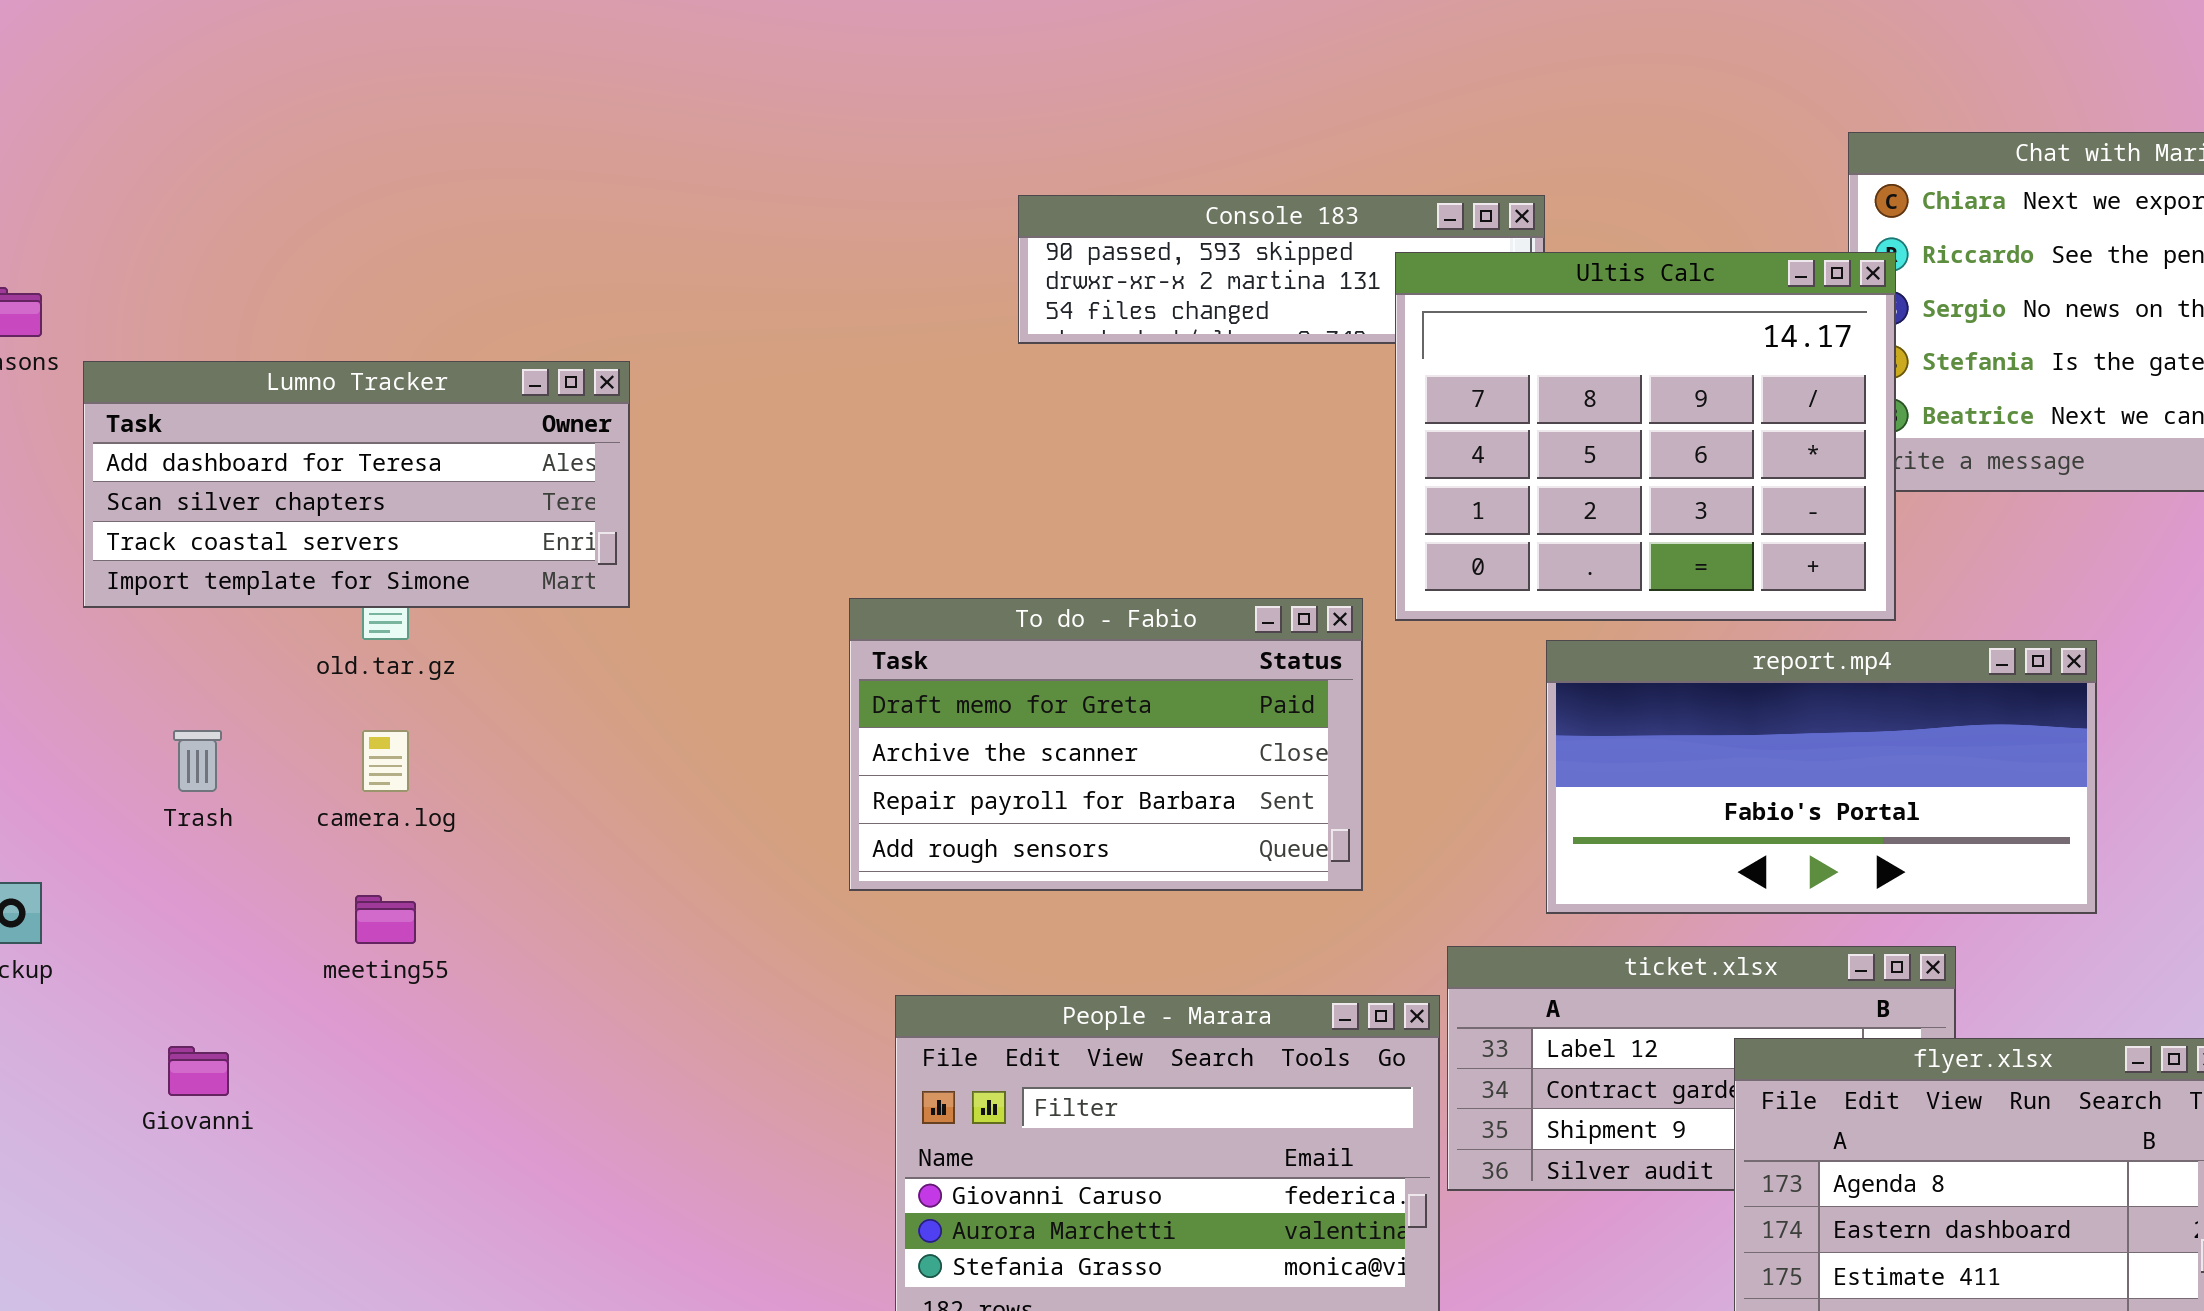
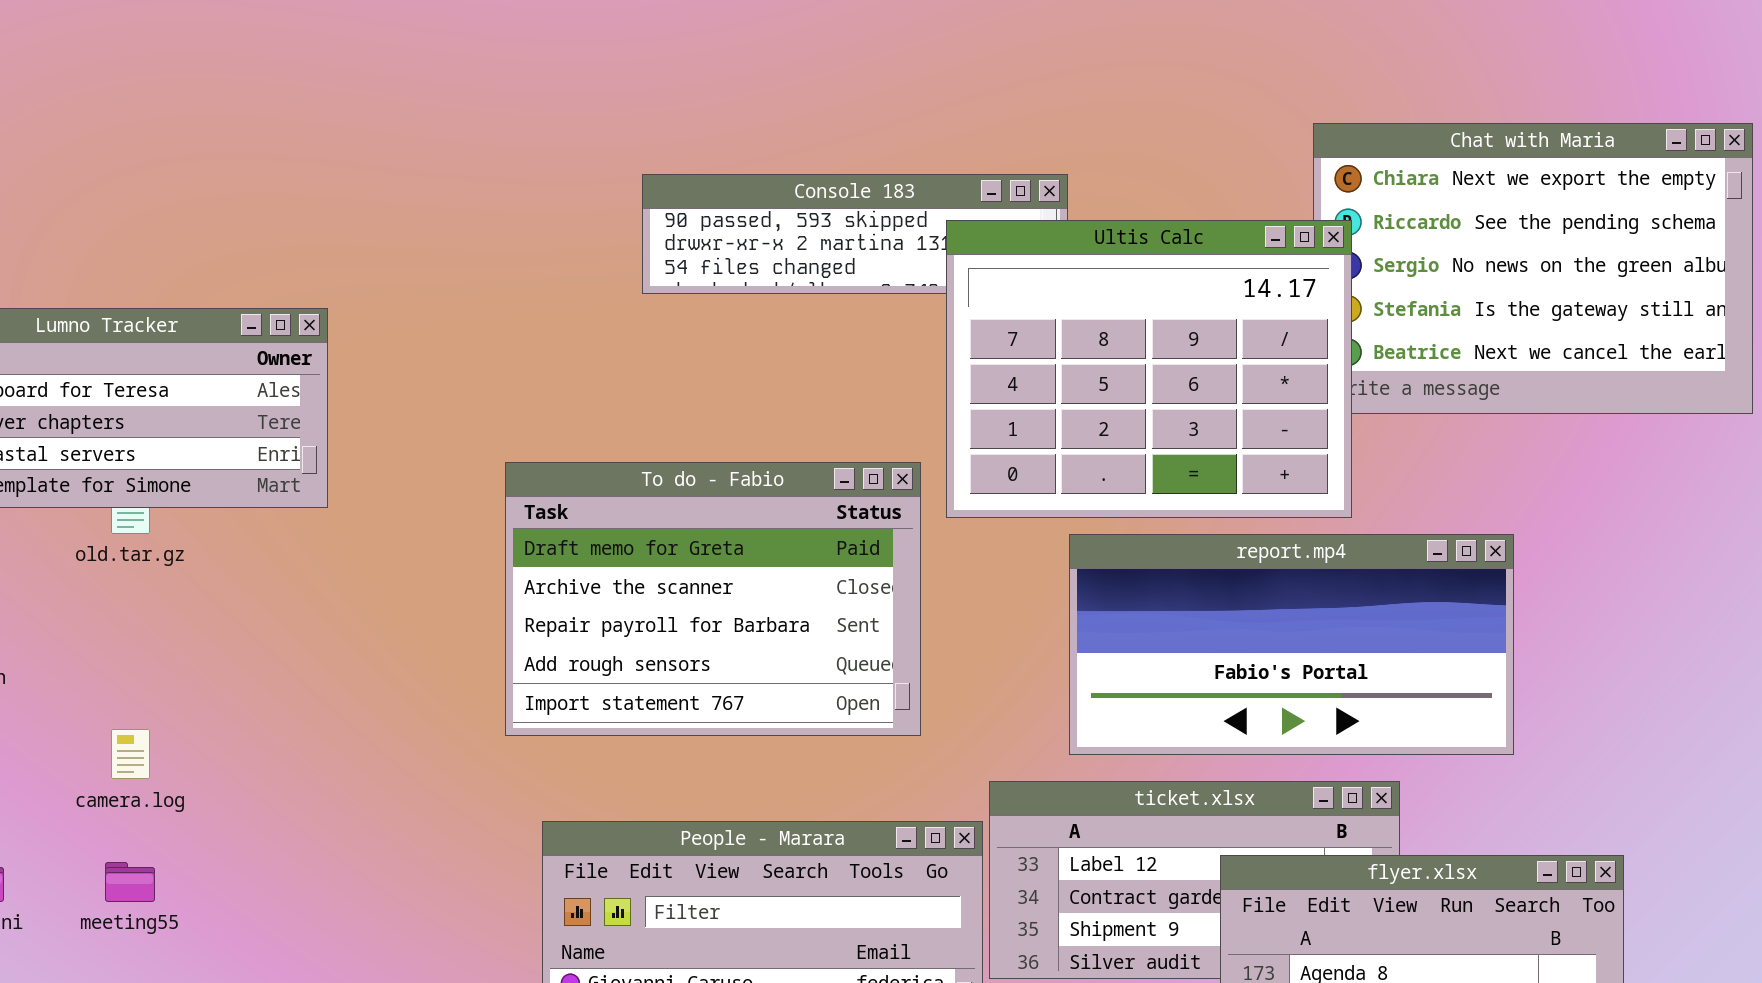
To do - Fabio: [849,598,1363,891] -> [505,462,921,736], resized
camera.log: [362,730,409,792] -> [111,729,150,779], moved
meeting55: [355,895,416,944] -> [105,862,155,902], moved

